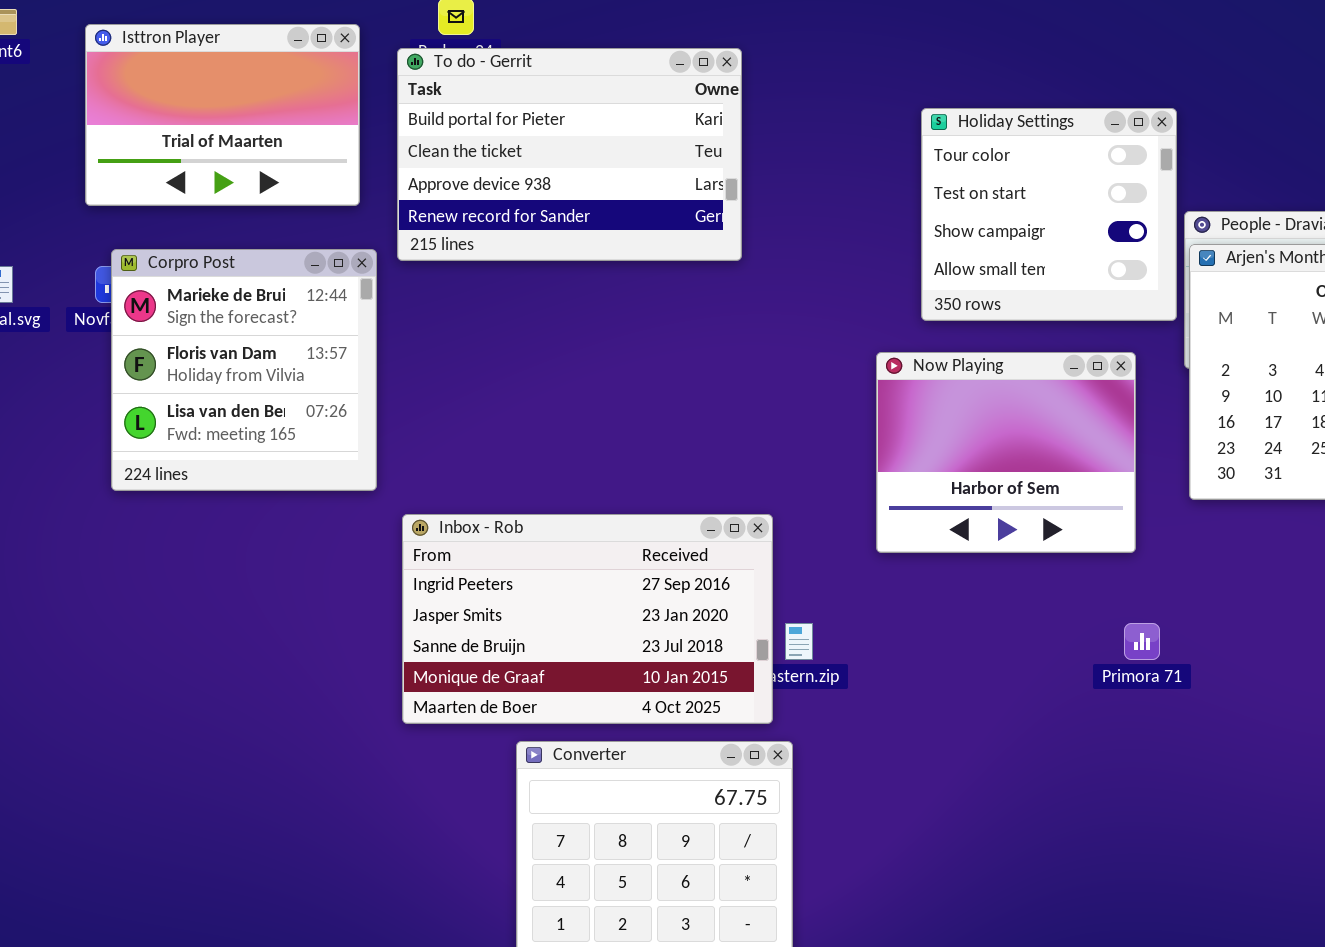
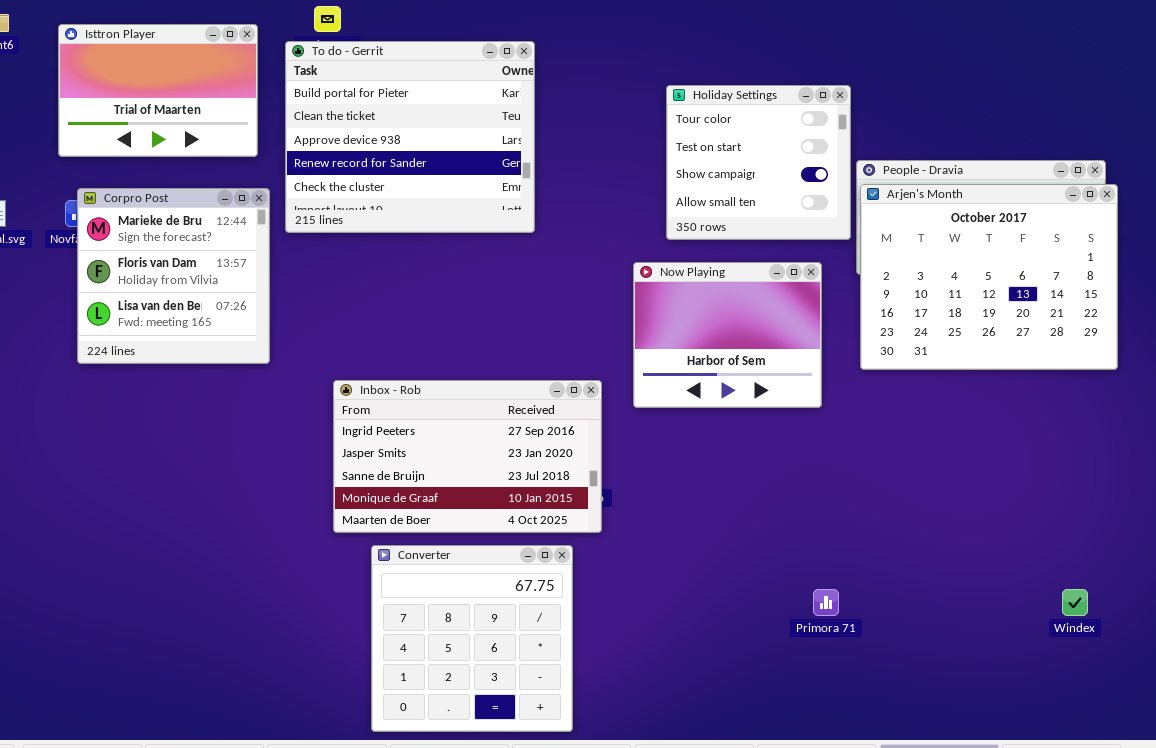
To do - Gerrit: [397,48,742,261] -> [285,41,535,233], resized
Inbox - Rob: [402,514,773,724] -> [333,380,602,533], moved
Primora 71: [1124,623,1160,660] -> [813,589,839,616], moved

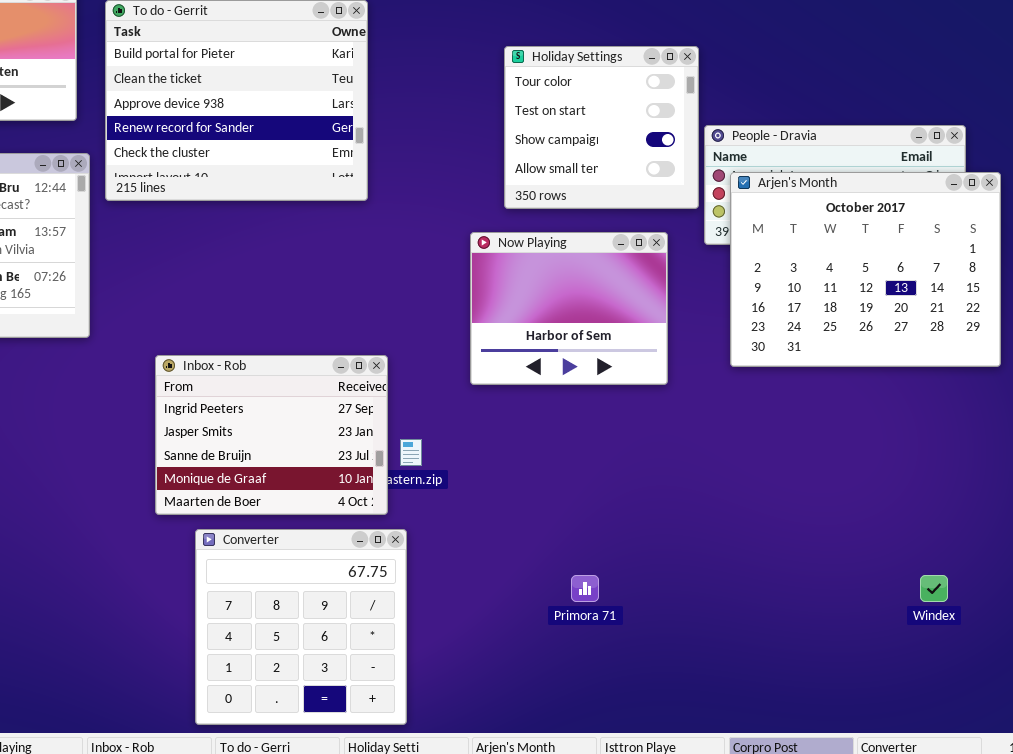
Arjen's Month: [860,184,1118,370] -> [730,172,1001,367], moved
Inbox - Rob: [333,380,602,533] -> [155,355,388,515], resized
Primora 71: [813,589,839,616] -> [571,575,599,602], moved

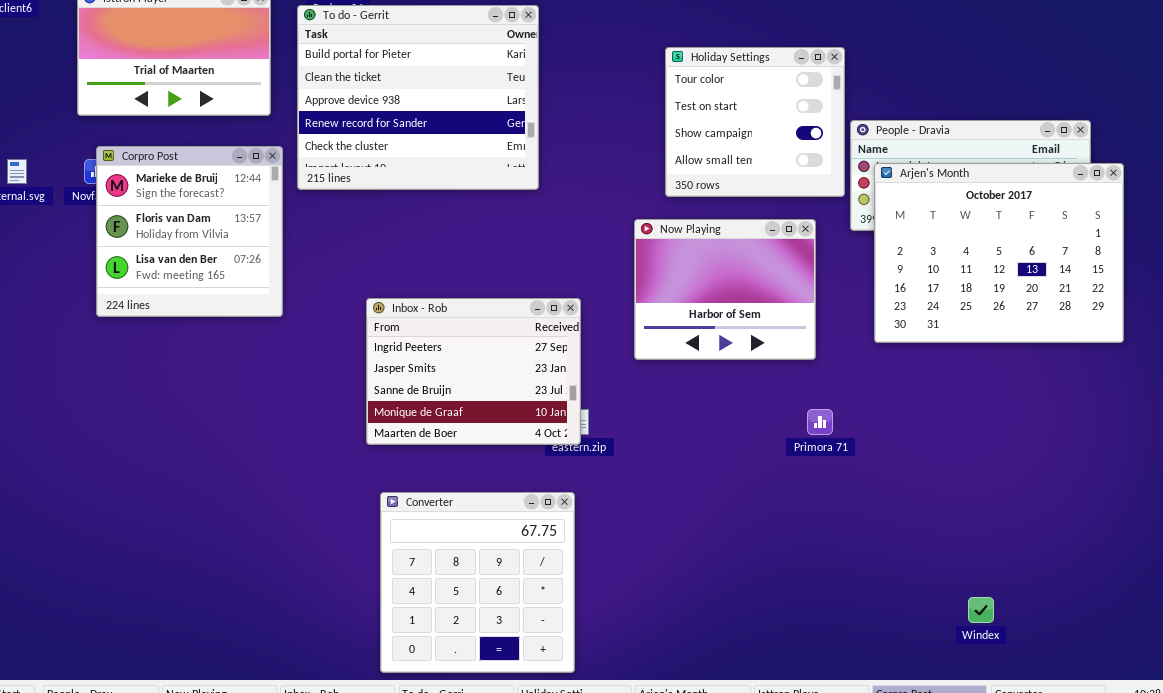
Inbox - Rob: [155,355,388,515] -> [366,298,581,445], moved
Primora 71: [571,575,599,602] -> [807,409,833,435], moved
Windex: [920,575,948,602] -> [968,597,994,623], moved

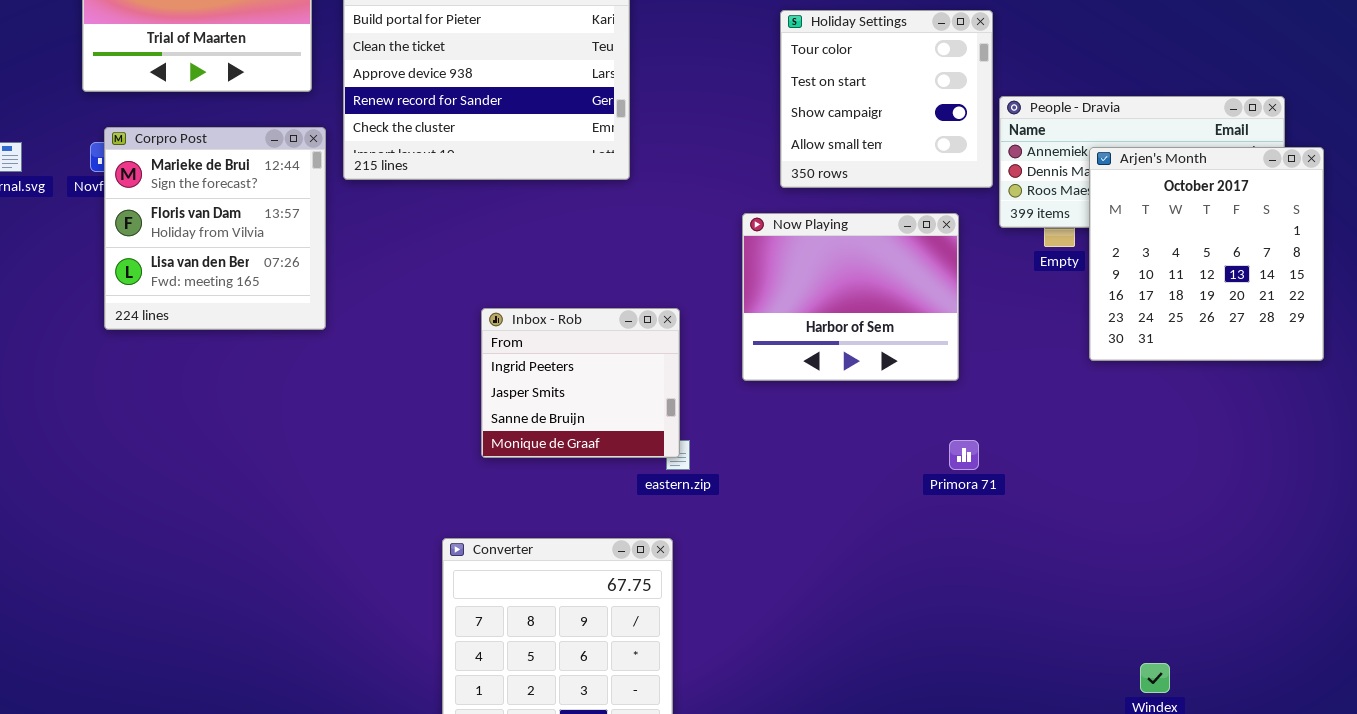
Arjen's Month: [874,163,1124,343] -> [1089,147,1324,361], resized
Inbox - Rob: [366,298,581,445] -> [481,308,680,458], resized

